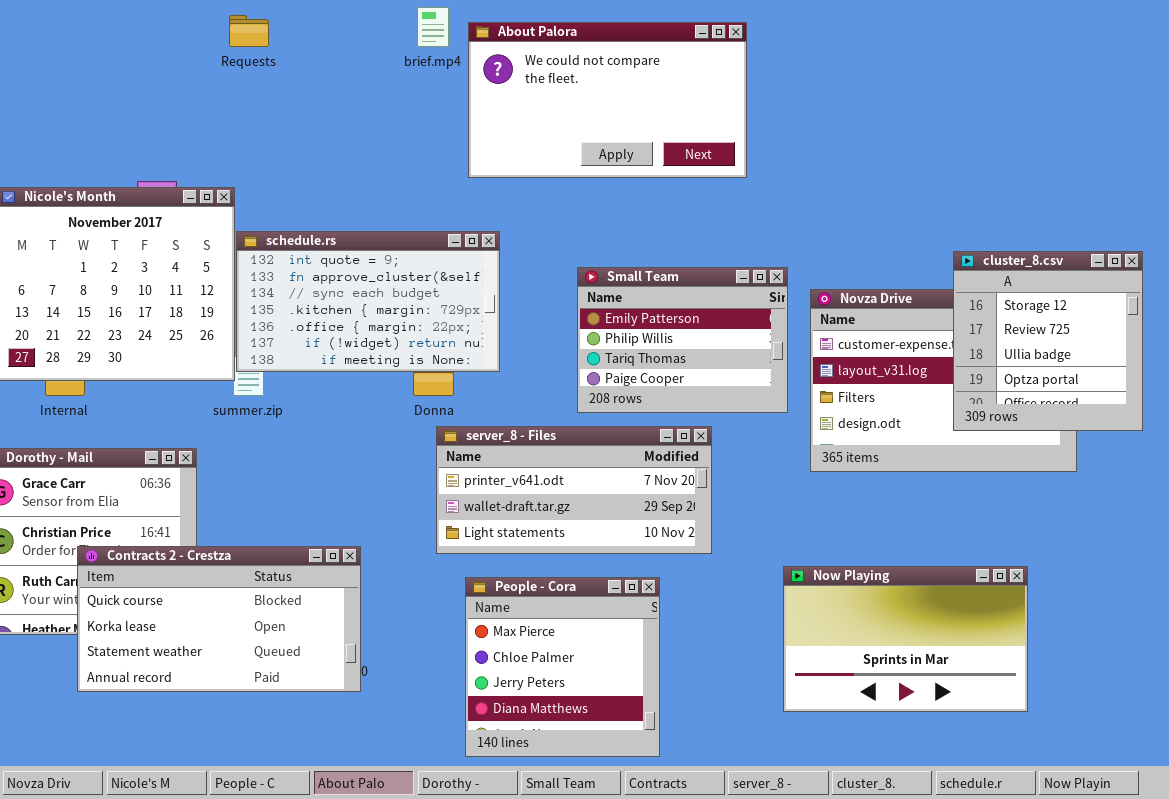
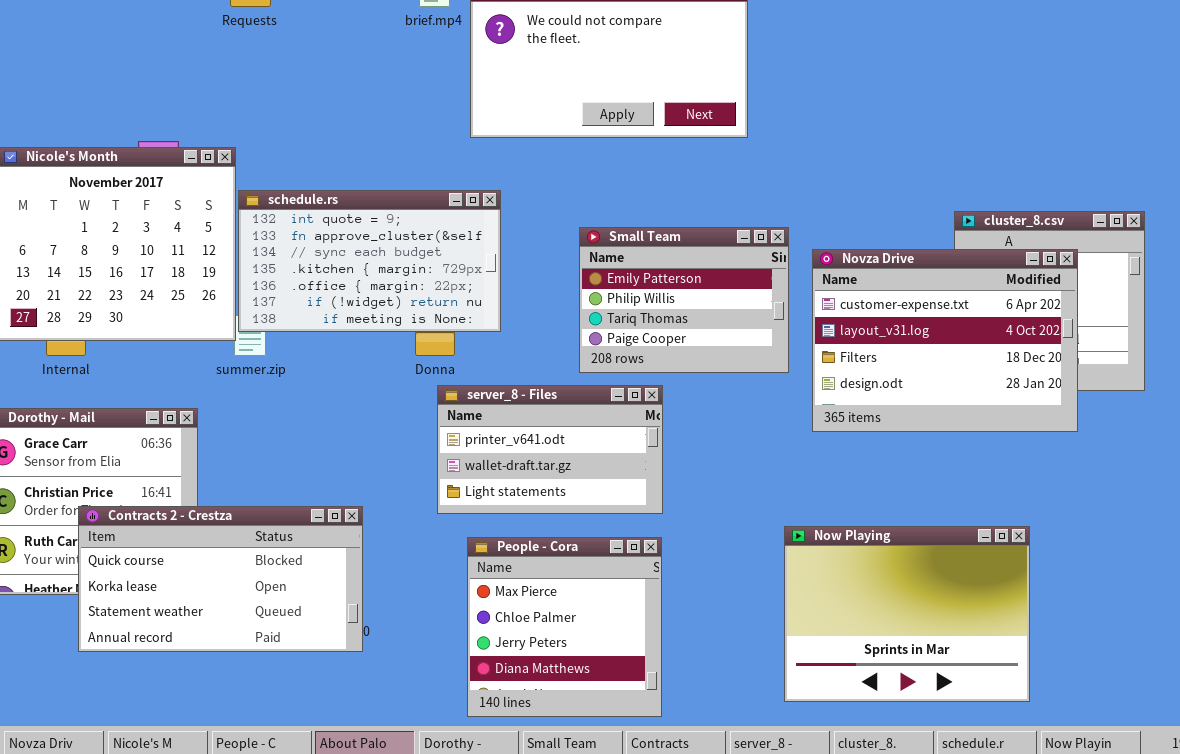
Novza Drive: [810,289,1077,472] -> [812,249,1078,432], raised
server_8 - Files: [436,426,712,554] -> [437,385,663,514], resized
Now Playing: [783,566,1028,712] -> [784,526,1030,702], resized

